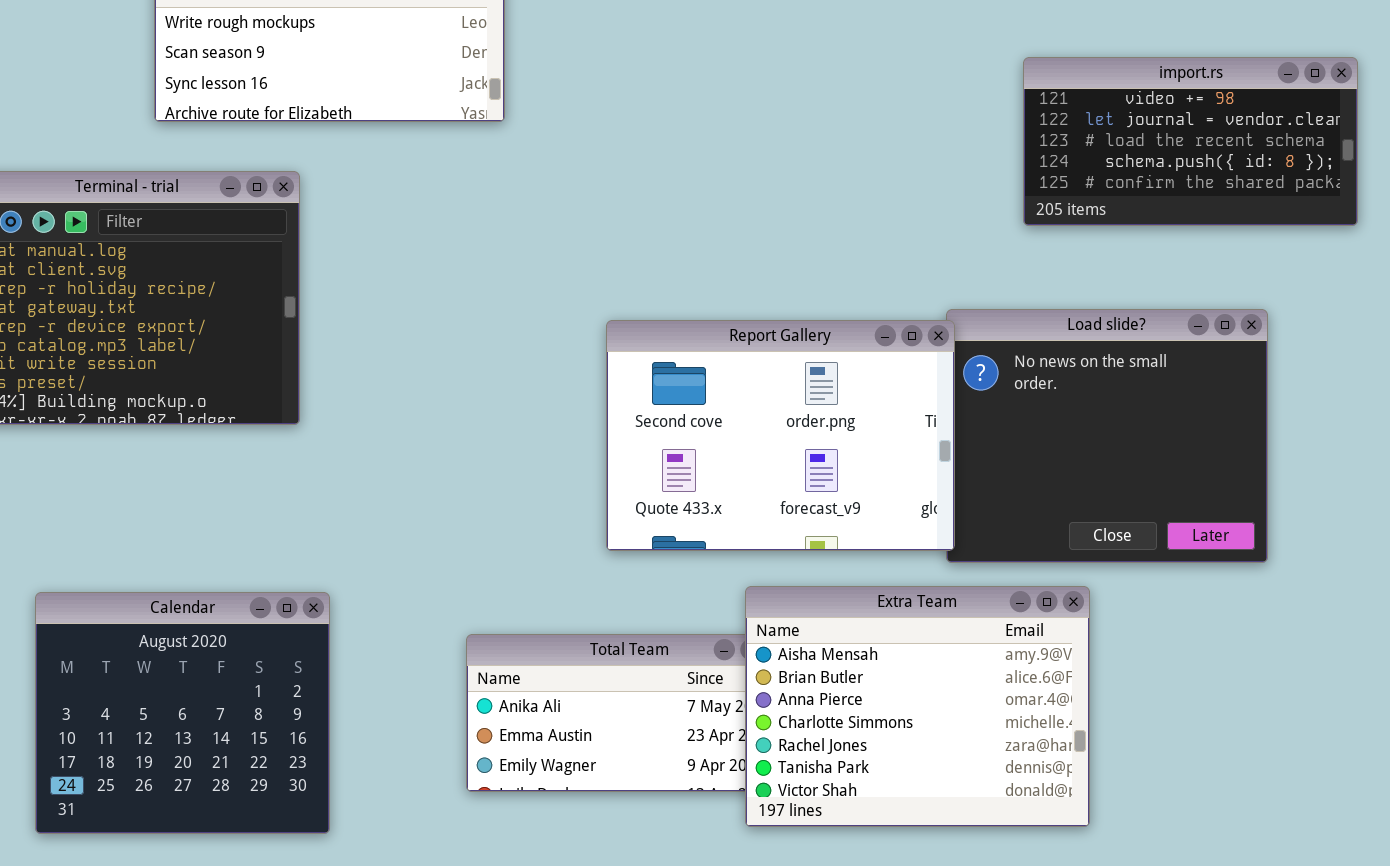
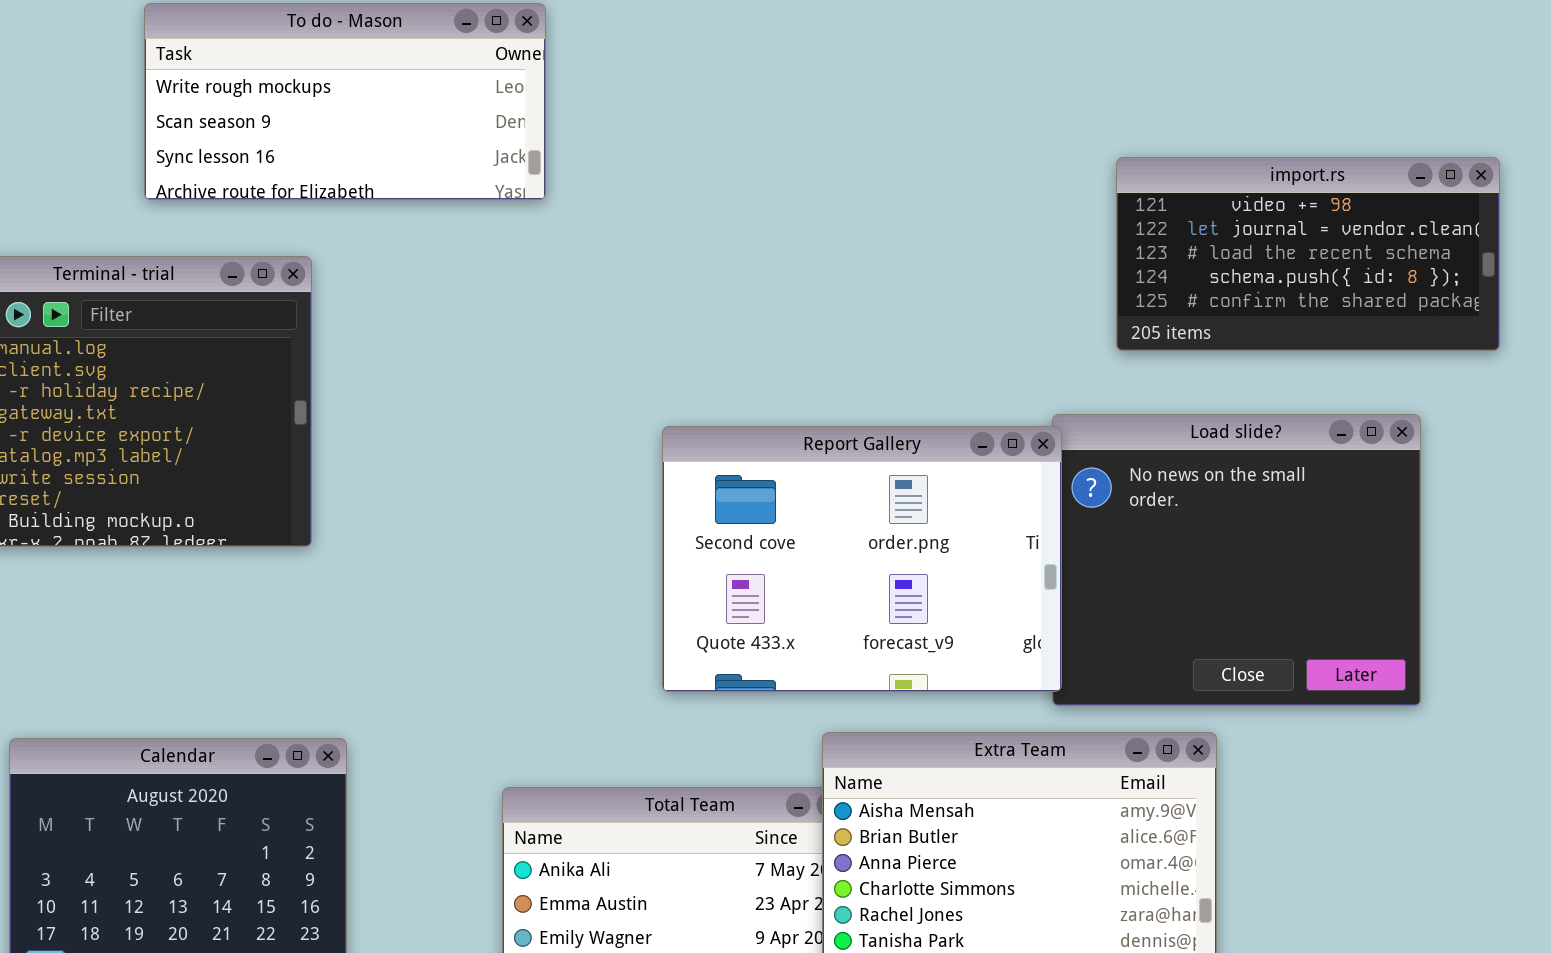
import.rs: [1023,57,1358,226] -> [1116,157,1500,351], moved

